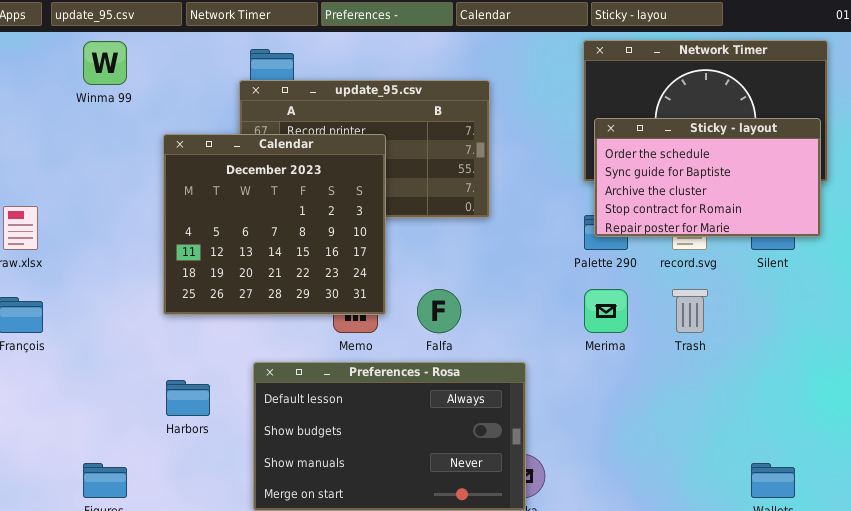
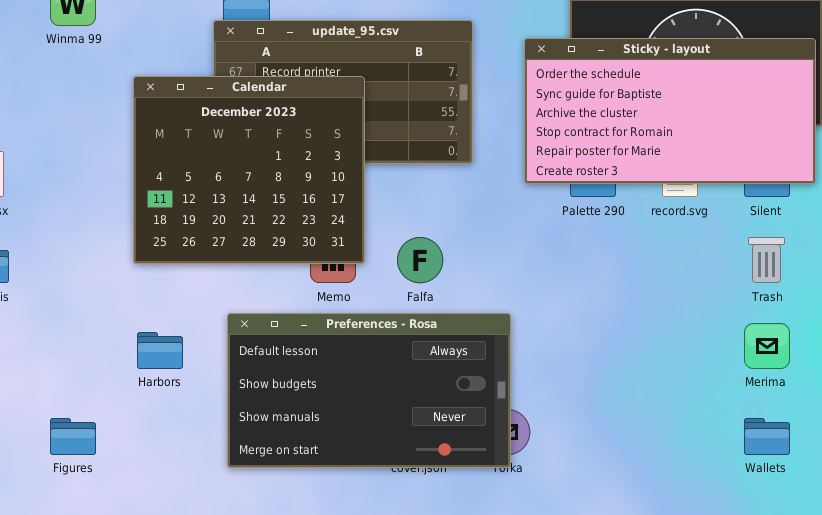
Sticky - layout: [594,118,821,237] -> [524,38,816,184], resized
Merima: [584,289,628,333] -> [744,323,790,369], moved
Trash: [672,289,708,333] -> [748,237,785,283], moved

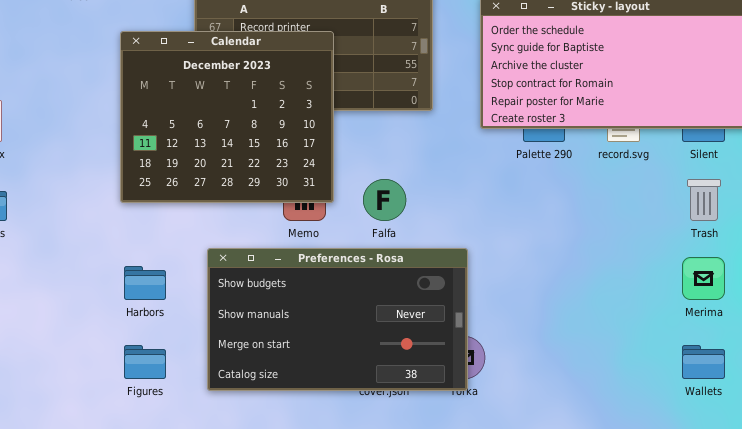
Preferences - Rosa: [227,313,511,468] -> [207,248,468,391], scrolled down 1 row
Figures: [50,418,96,455] -> [124,345,166,379], moved

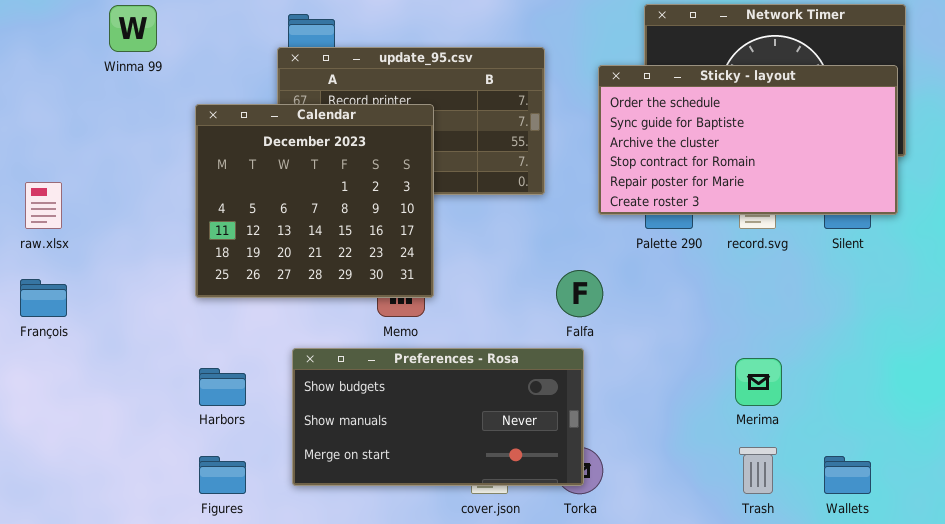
Falfa: [363,179,406,221] -> [556,270,603,317], moved
Trash: [687,179,721,221] -> [739,447,777,494], moved
Preferences - Rosa: [207,248,468,391] -> [292,348,584,486], resized
Merima: [682,257,725,300] -> [735,358,782,406], moved

